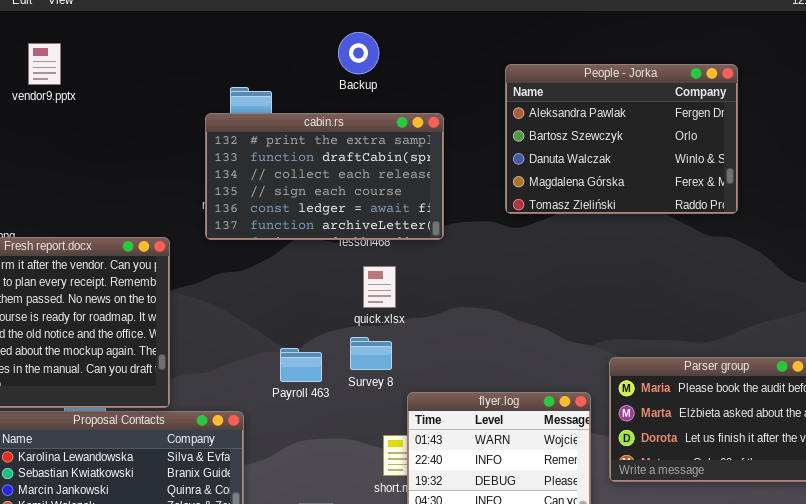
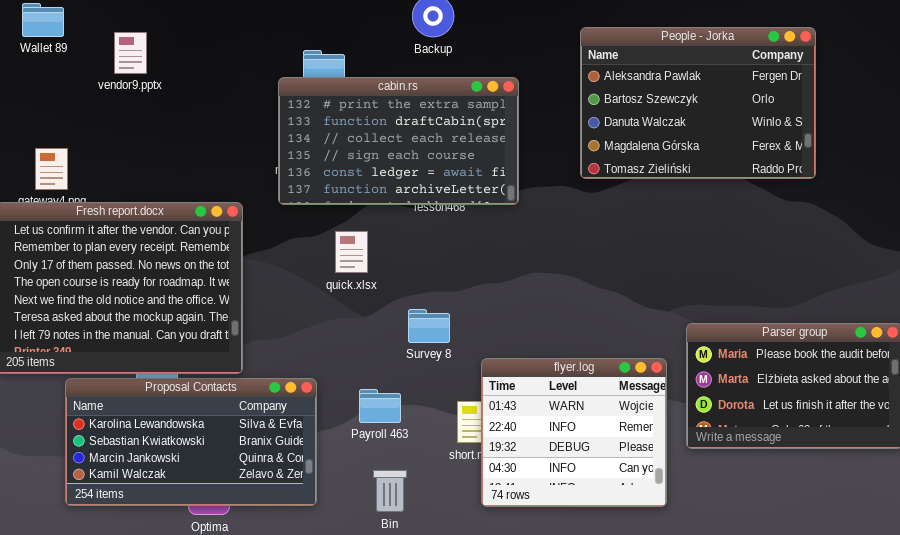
vendor9.pptx: [28,43,61,85] -> [114,32,147,74], moved
quick.xlsx: [363,266,396,308] -> [335,231,368,273], moved
Survey 8: [350,337,392,370] -> [408,309,450,343], moved
Payroll 463: [280,348,322,382] -> [359,389,401,423], moved

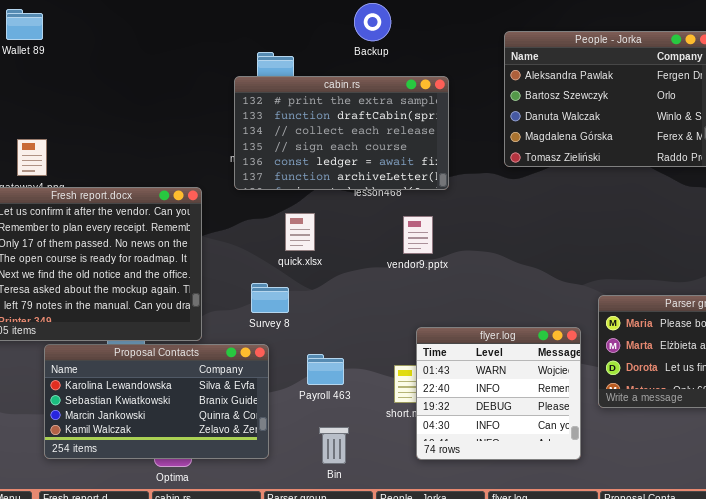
vendor9.pptx: [114,32,147,74] -> [403,216,433,254], moved
Survey 8: [408,309,450,343] -> [251,283,289,313], moved

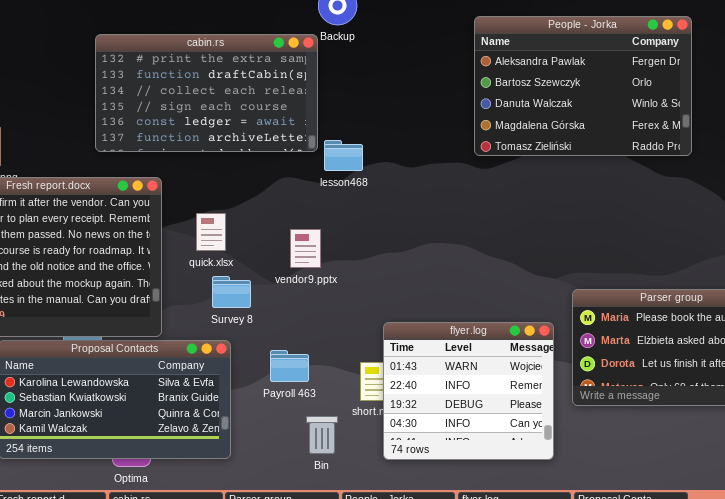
cabin.rs: [234,76,449,190] -> [95,34,318,152], moved
quick.xlsx: [285,213,315,251] -> [196,213,226,251], moved
vendor9.pptx: [403,216,433,254] -> [290,229,321,268], moved
Bin: [319,427,349,464] -> [306,416,338,454], moved

